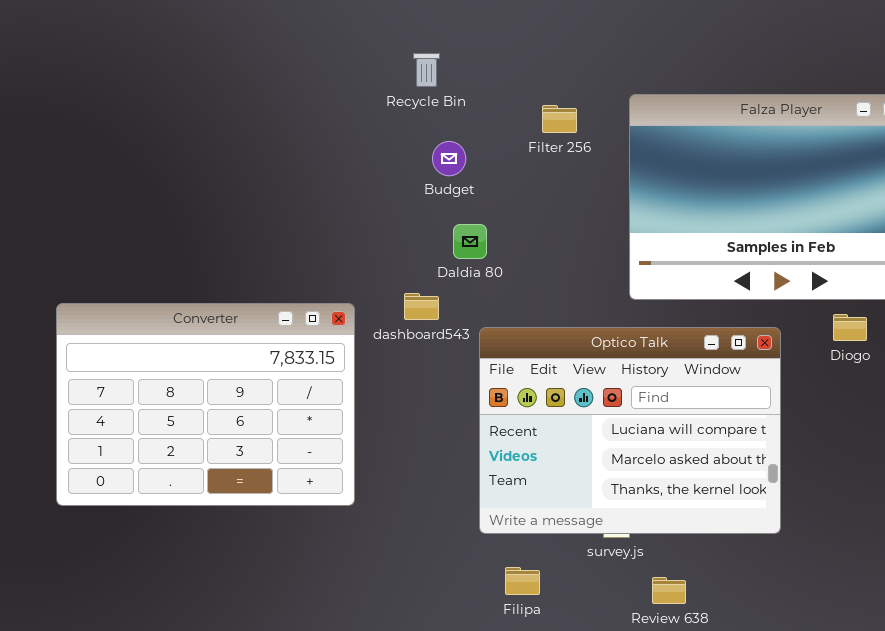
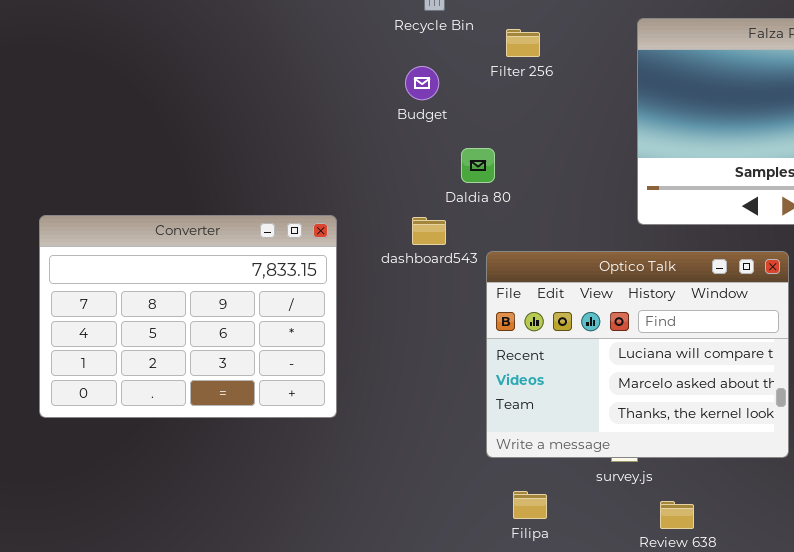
Filter 256: [542,105,577,133] -> [506,29,540,57], moved
Budget: [432,141,466,176] -> [405,66,439,100], moved
Converter: [56,303,355,506] -> [39,215,337,418], moved

